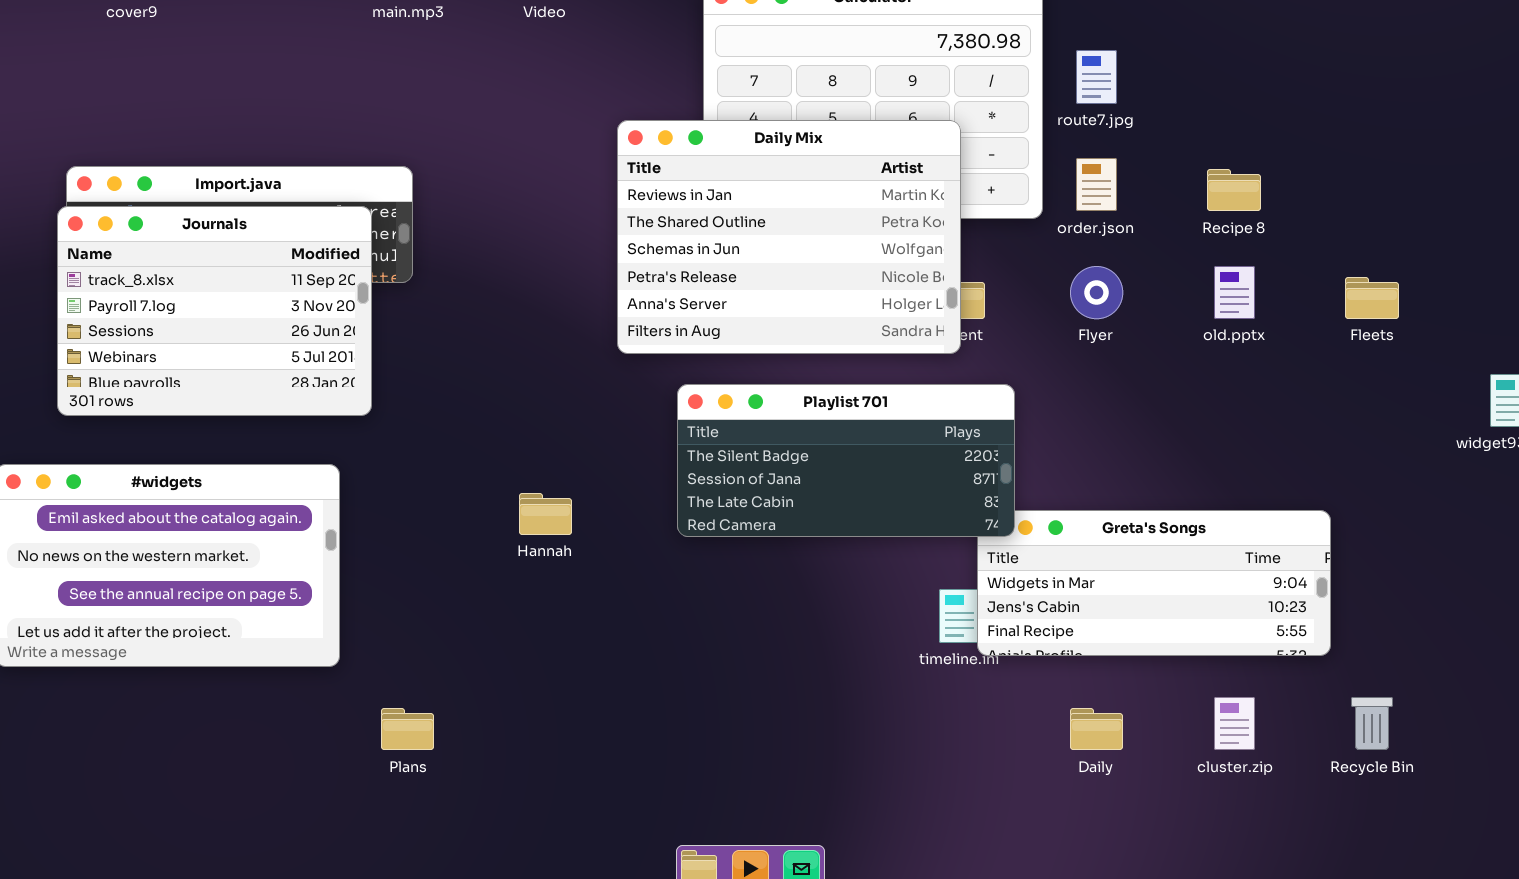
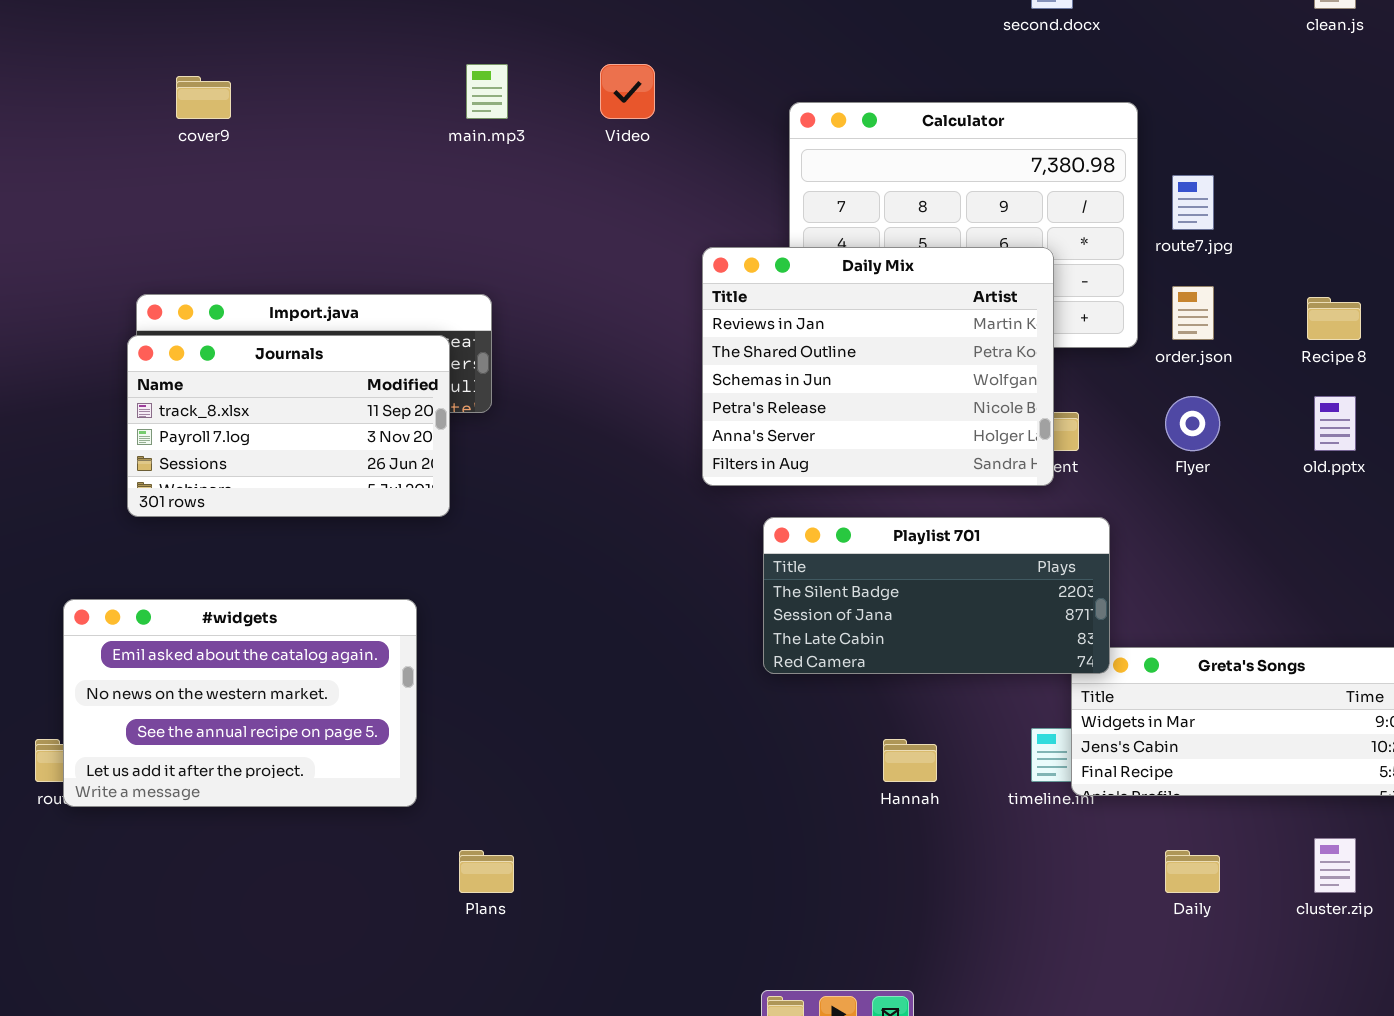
Journals: [57,206,372,416] -> [127,335,450,517], resized
Hannah: [519,493,572,535] -> [883,739,937,782], moved

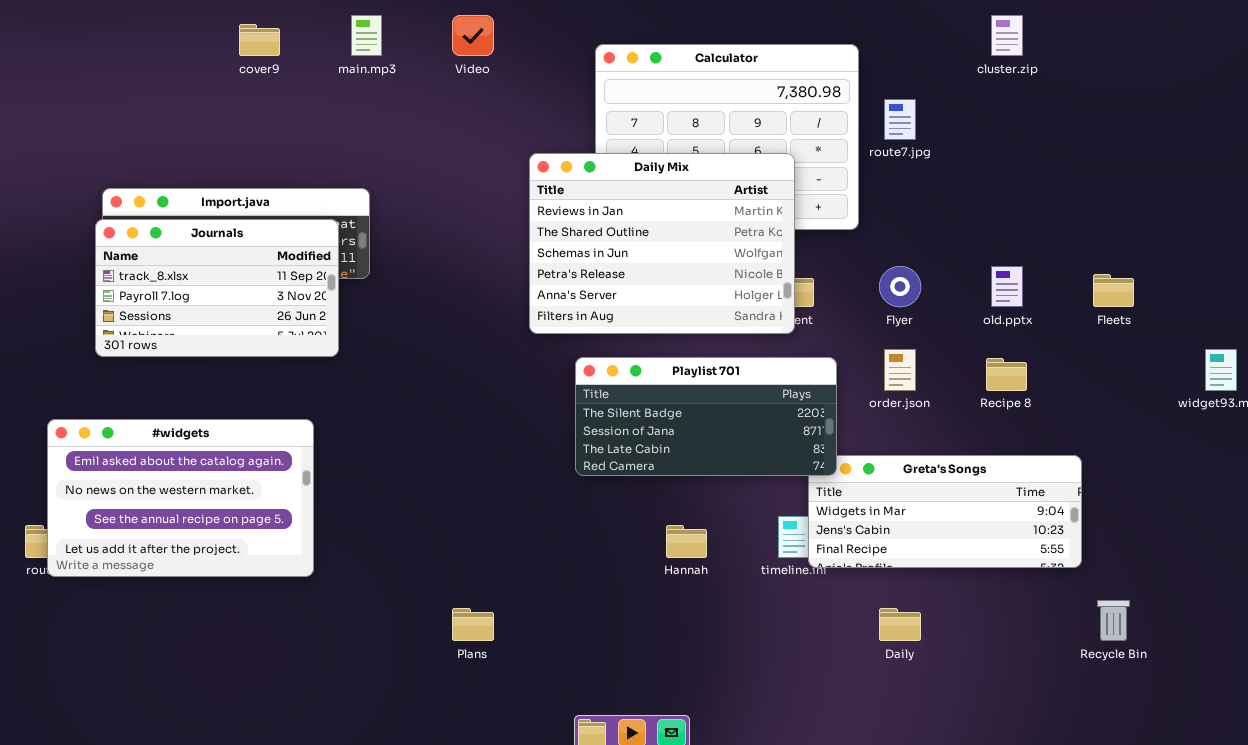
cover9: [176,76,231,119] -> [239,24,280,56], moved
order.json: [1172,286,1214,340] -> [884,349,916,391], moved
Recipe 8: [1307,297,1361,340] -> [986,358,1027,391], moved
cluster.zip: [1314,838,1356,893] -> [991,15,1023,56], moved
Plans: [459,850,514,893] -> [452,608,494,641], moved

